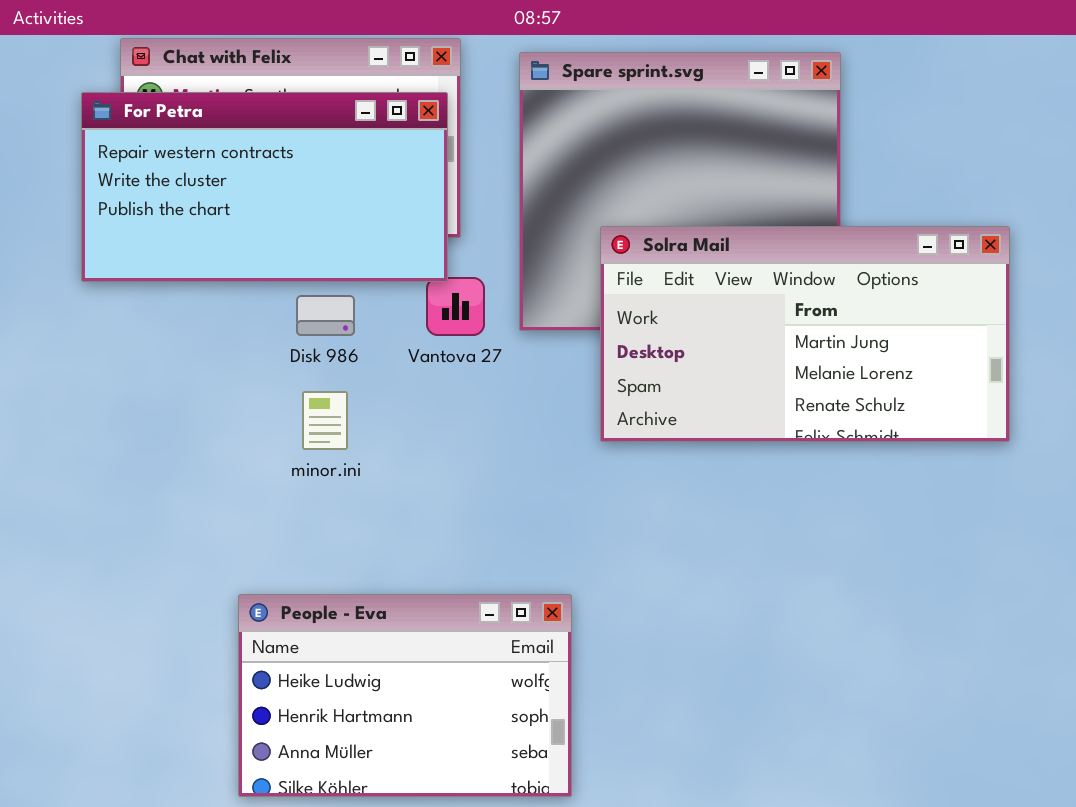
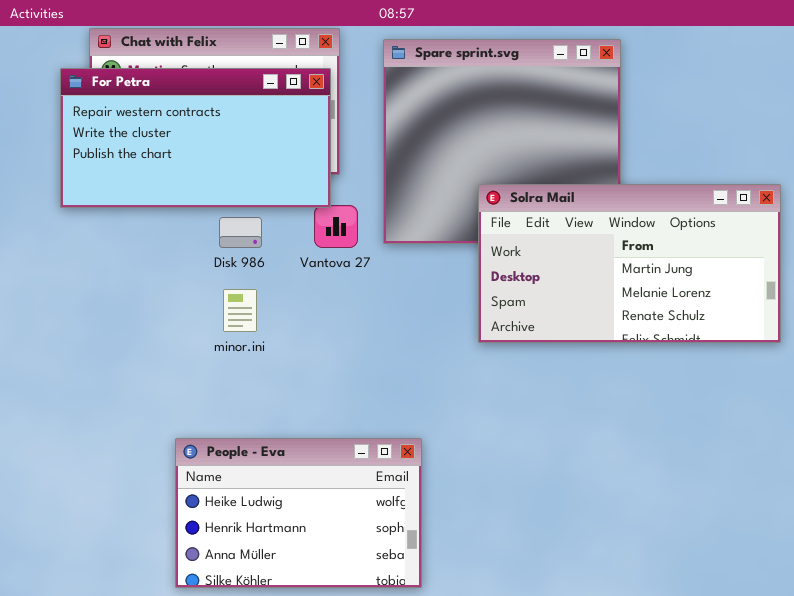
Solra Mail: [600,226,1010,442] -> [478,184,781,343], moved

